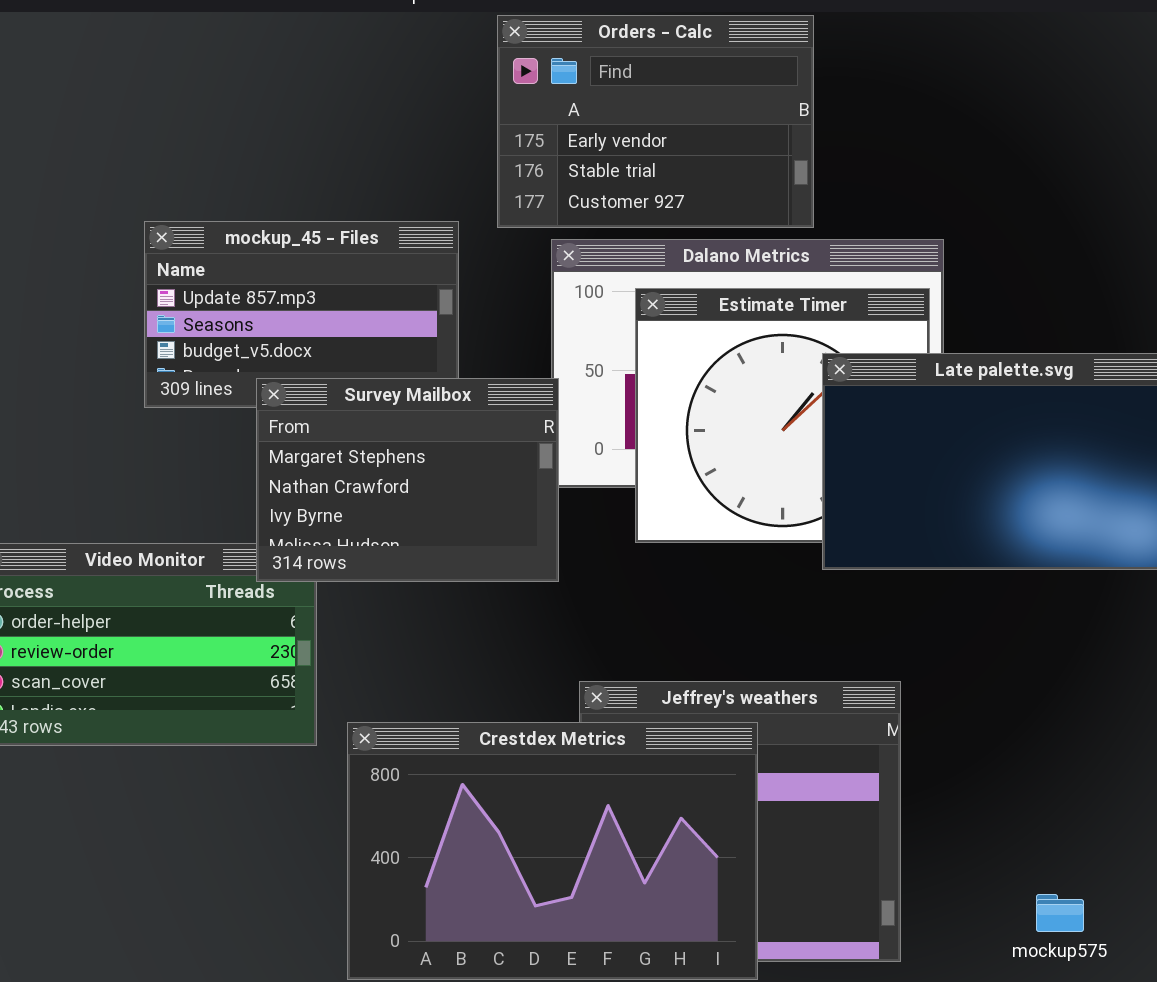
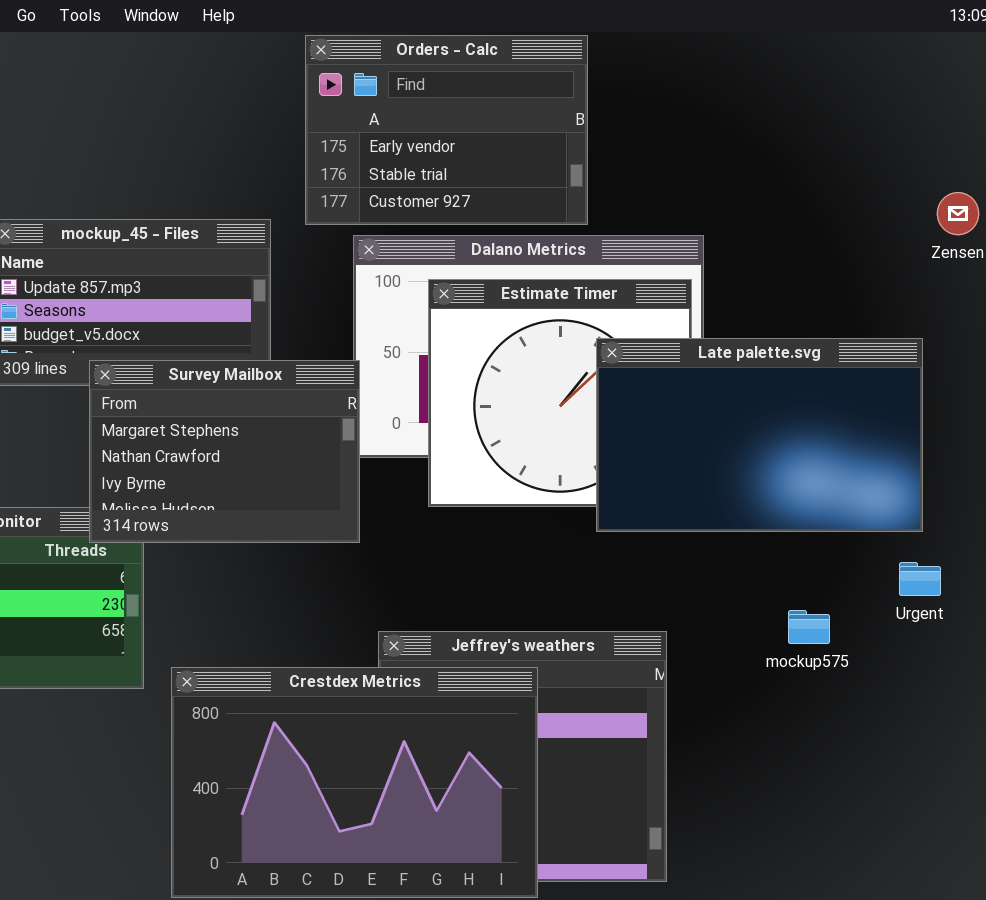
mockup575: [1036,894,1084,932] -> [788,610,830,644], moved

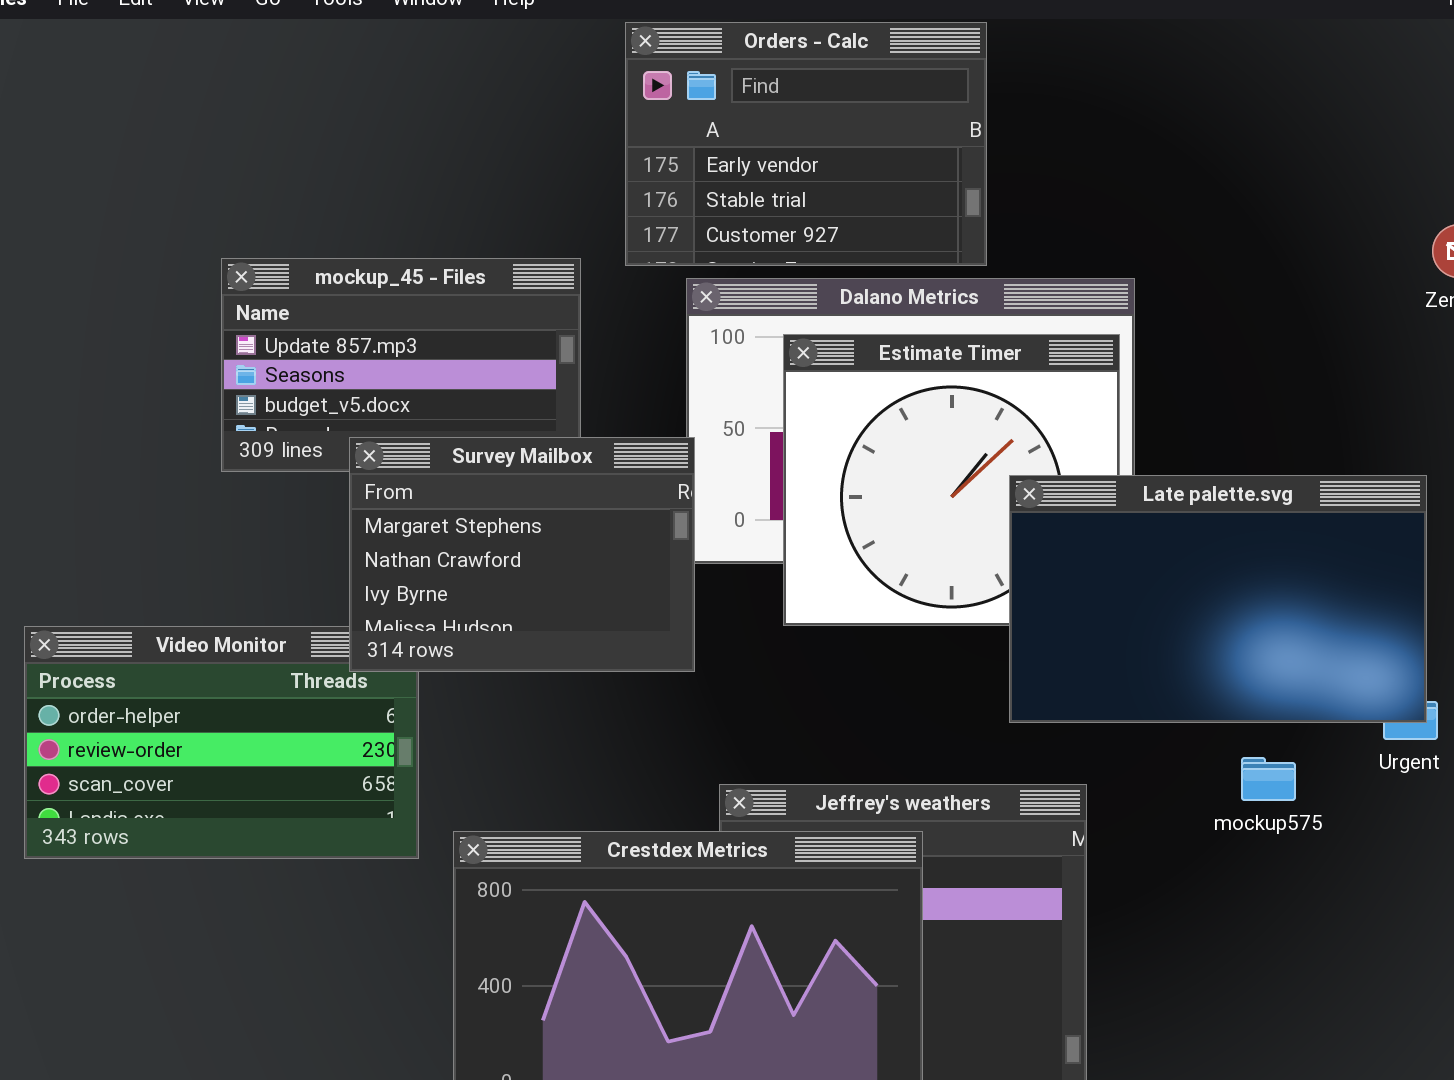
Late palette.svg: [596,338,923,532] -> [1009,475,1427,723], moved

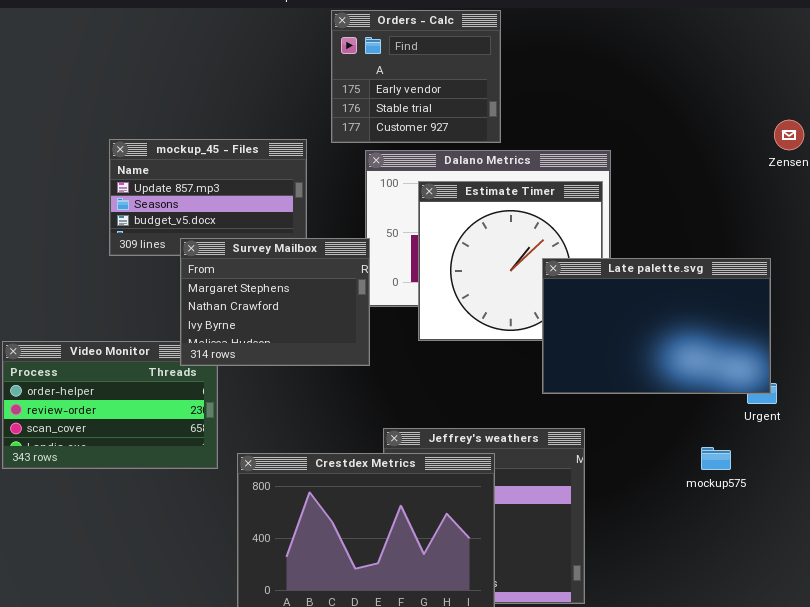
Orders - Calc: [625,22,987,266] -> [331,10,501,143], resized
mockup575: [1241,757,1296,801] -> [701,447,731,470], moved

